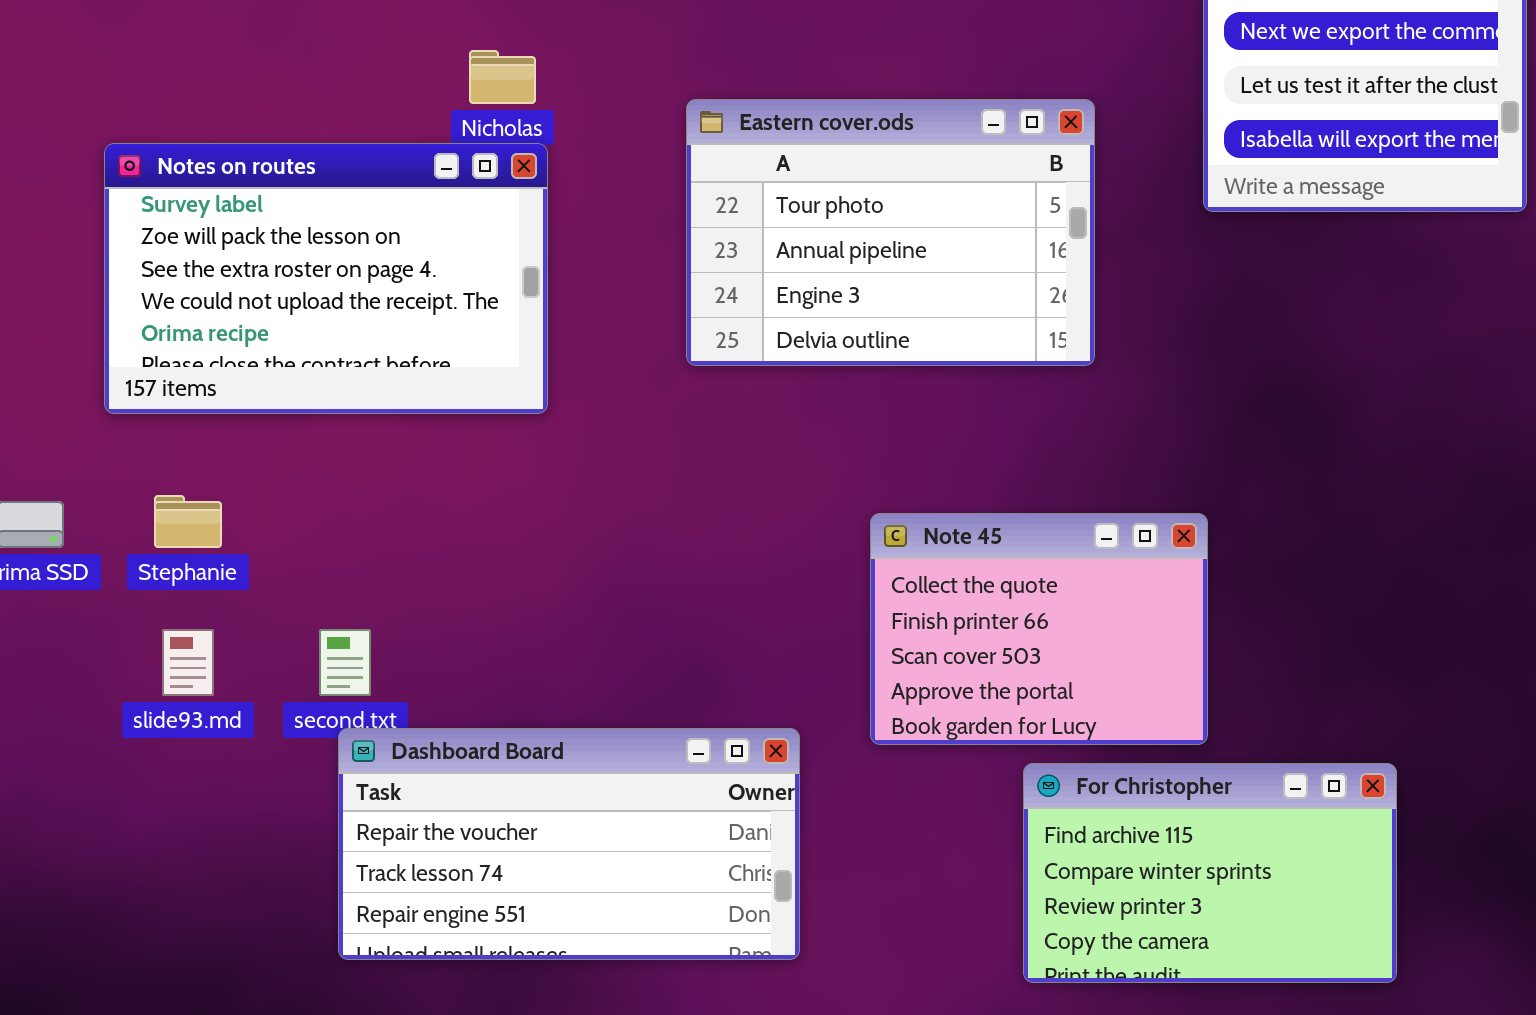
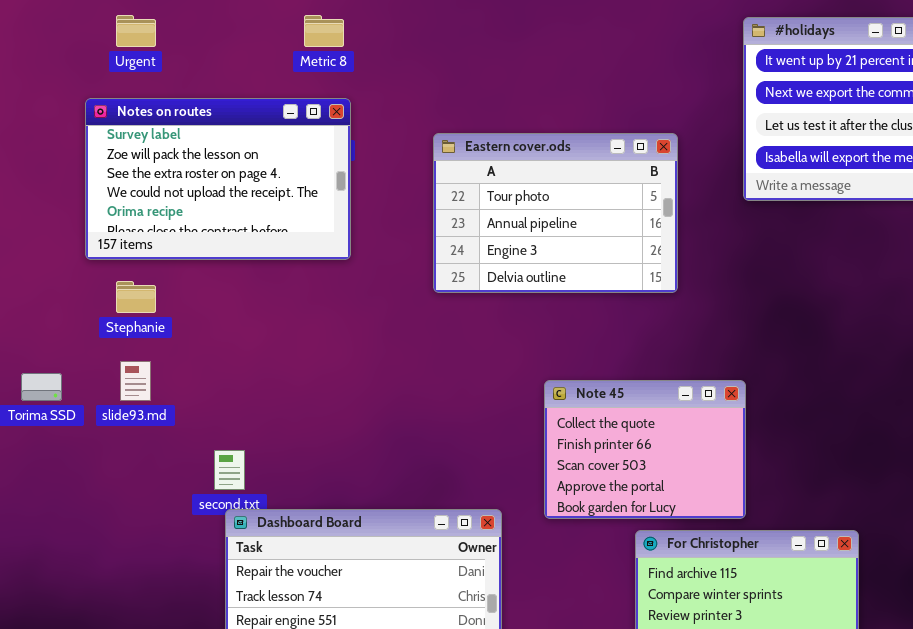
Notes on routes: [104,143,548,414] -> [85,98,351,260], moved
Stephanie: [154,495,222,548] -> [116,281,156,313], moved
slide93.md: [162,629,214,696] -> [120,361,151,401], moved

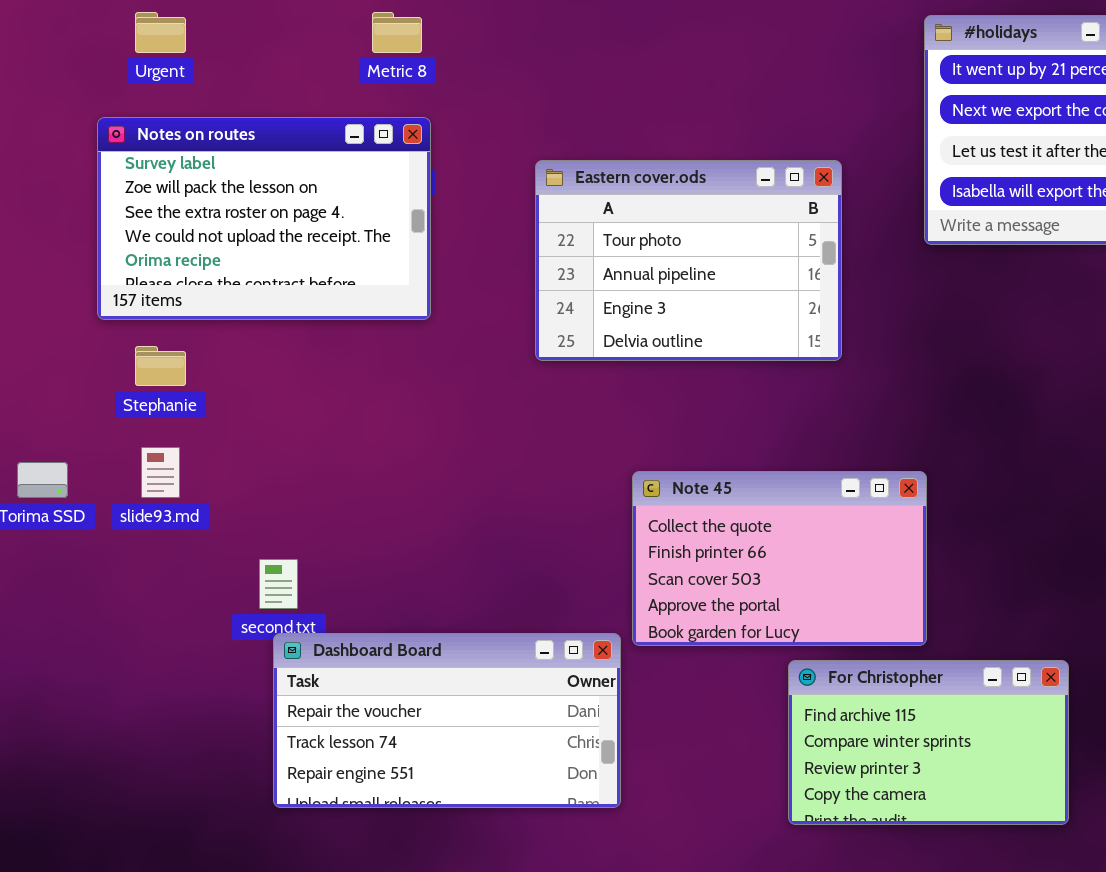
Note 45: [544,380,746,519] -> [632,471,927,646], resized

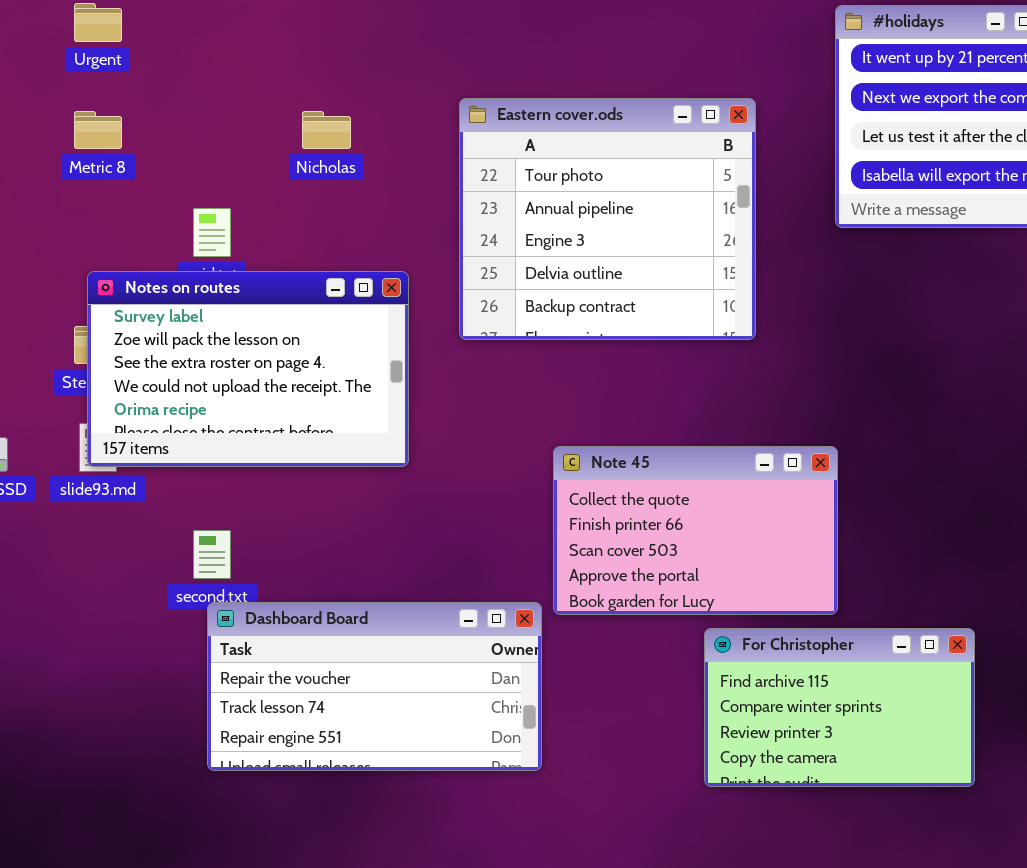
Metric 8: [372,12,422,53] -> [74,111,122,149], moved
Notes on routes: [97,117,431,320] -> [87,271,409,467], moved
Eastern cover.ods: [535,160,842,361] -> [459,98,756,340], resized

